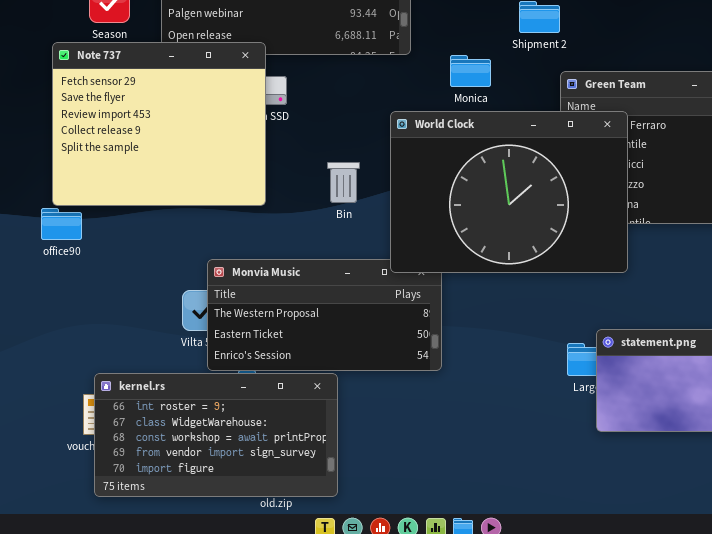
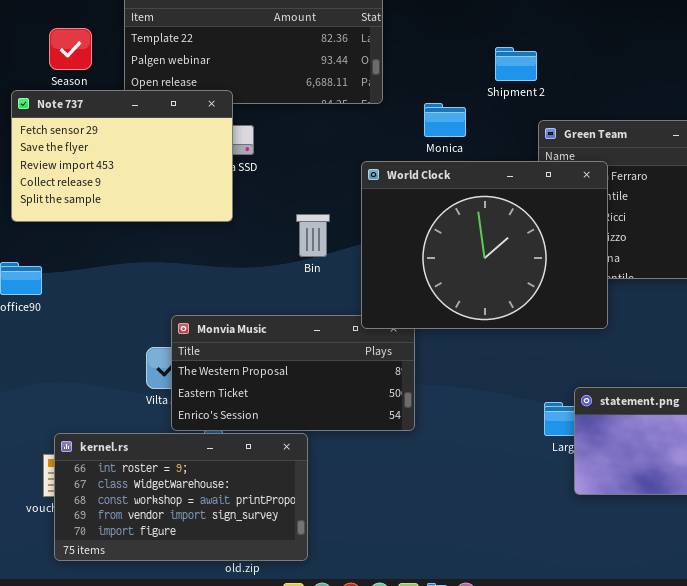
Note 737: [52,42,266,206] -> [11,90,233,222], resized

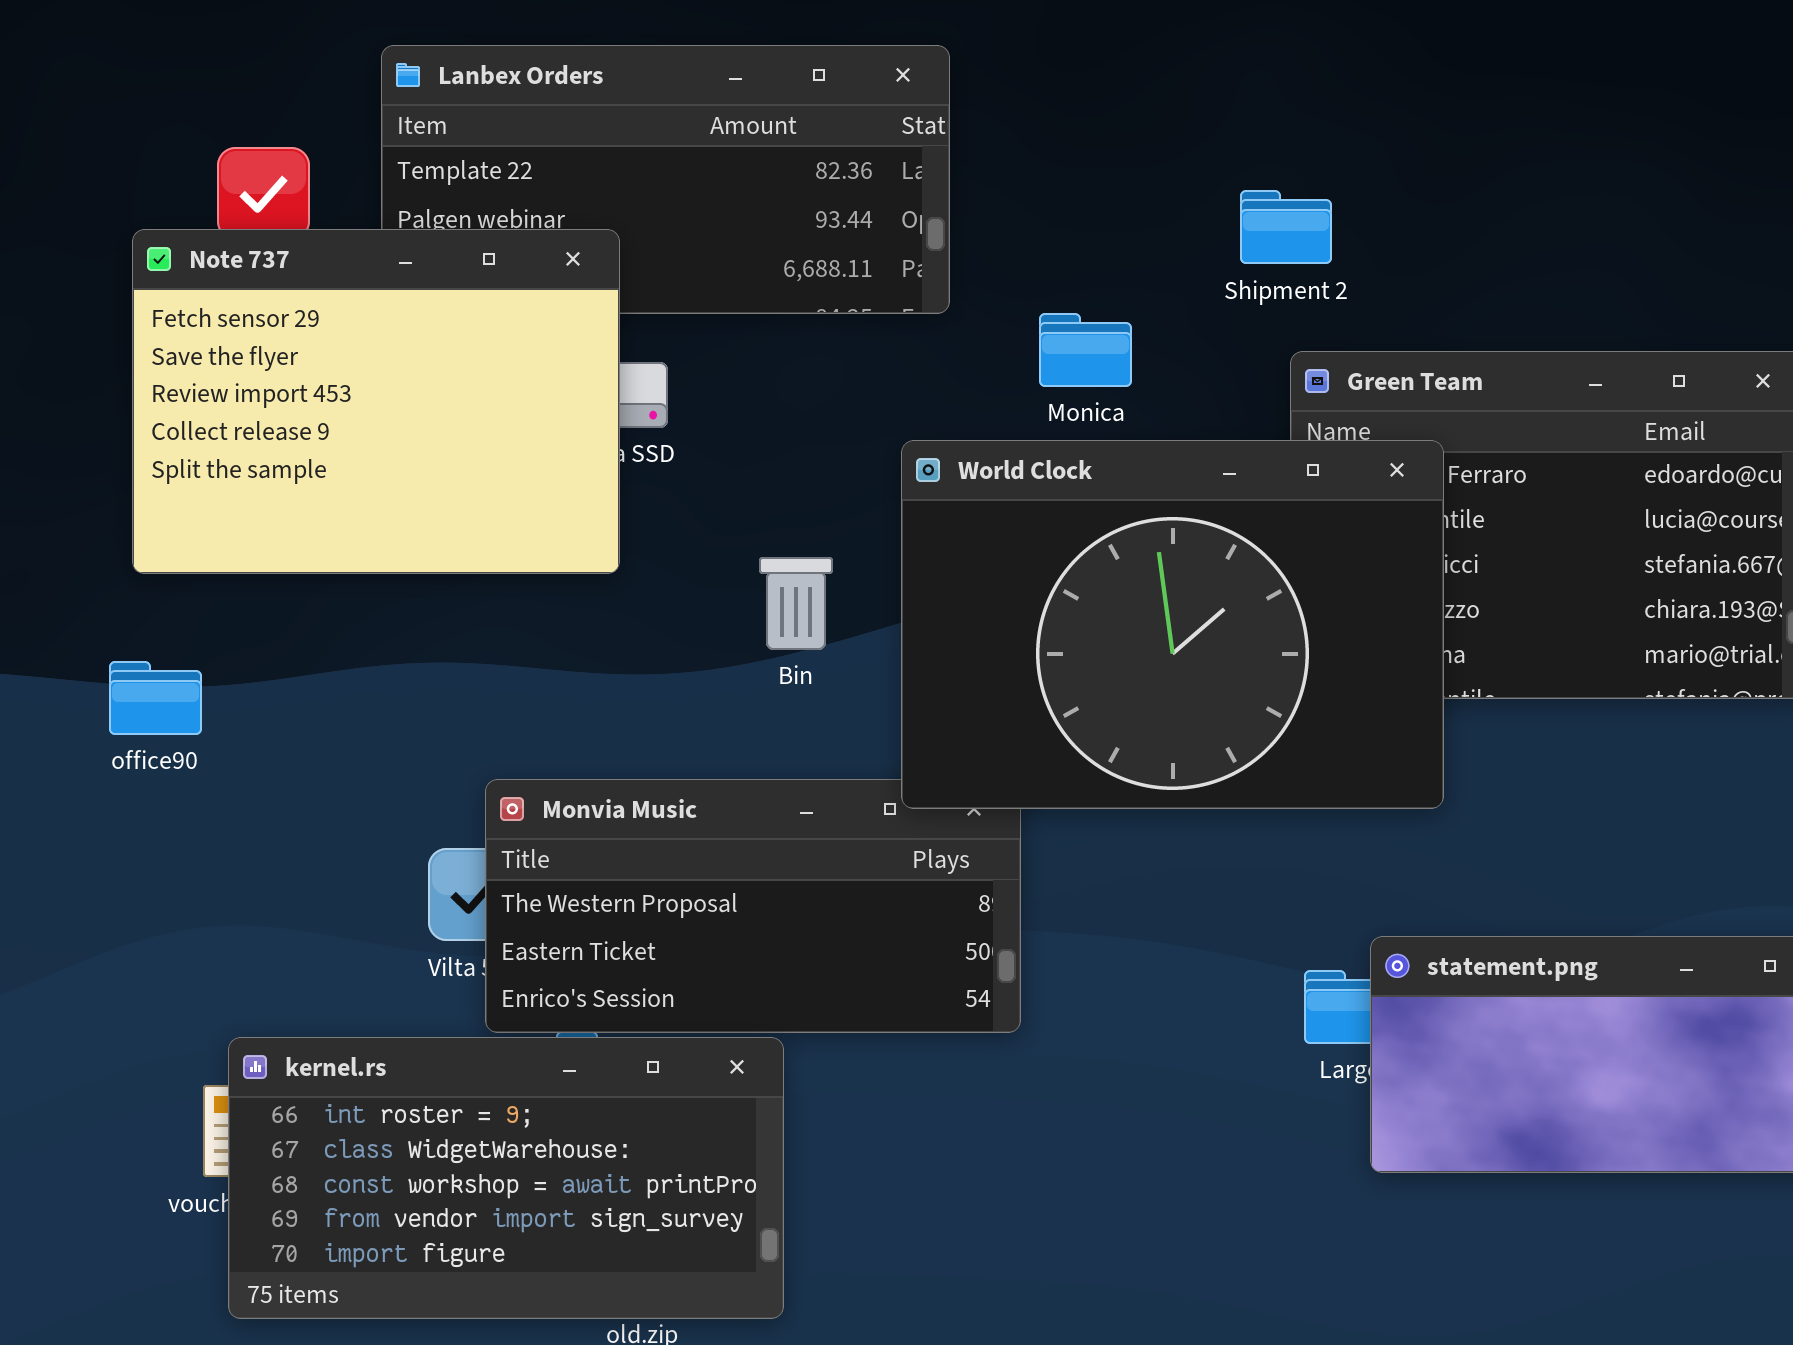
Shipment 2: [495,47,537,81] -> [1240,190,1332,264], moved
Note 737: [11,90,233,222] -> [132,229,620,574], resized

